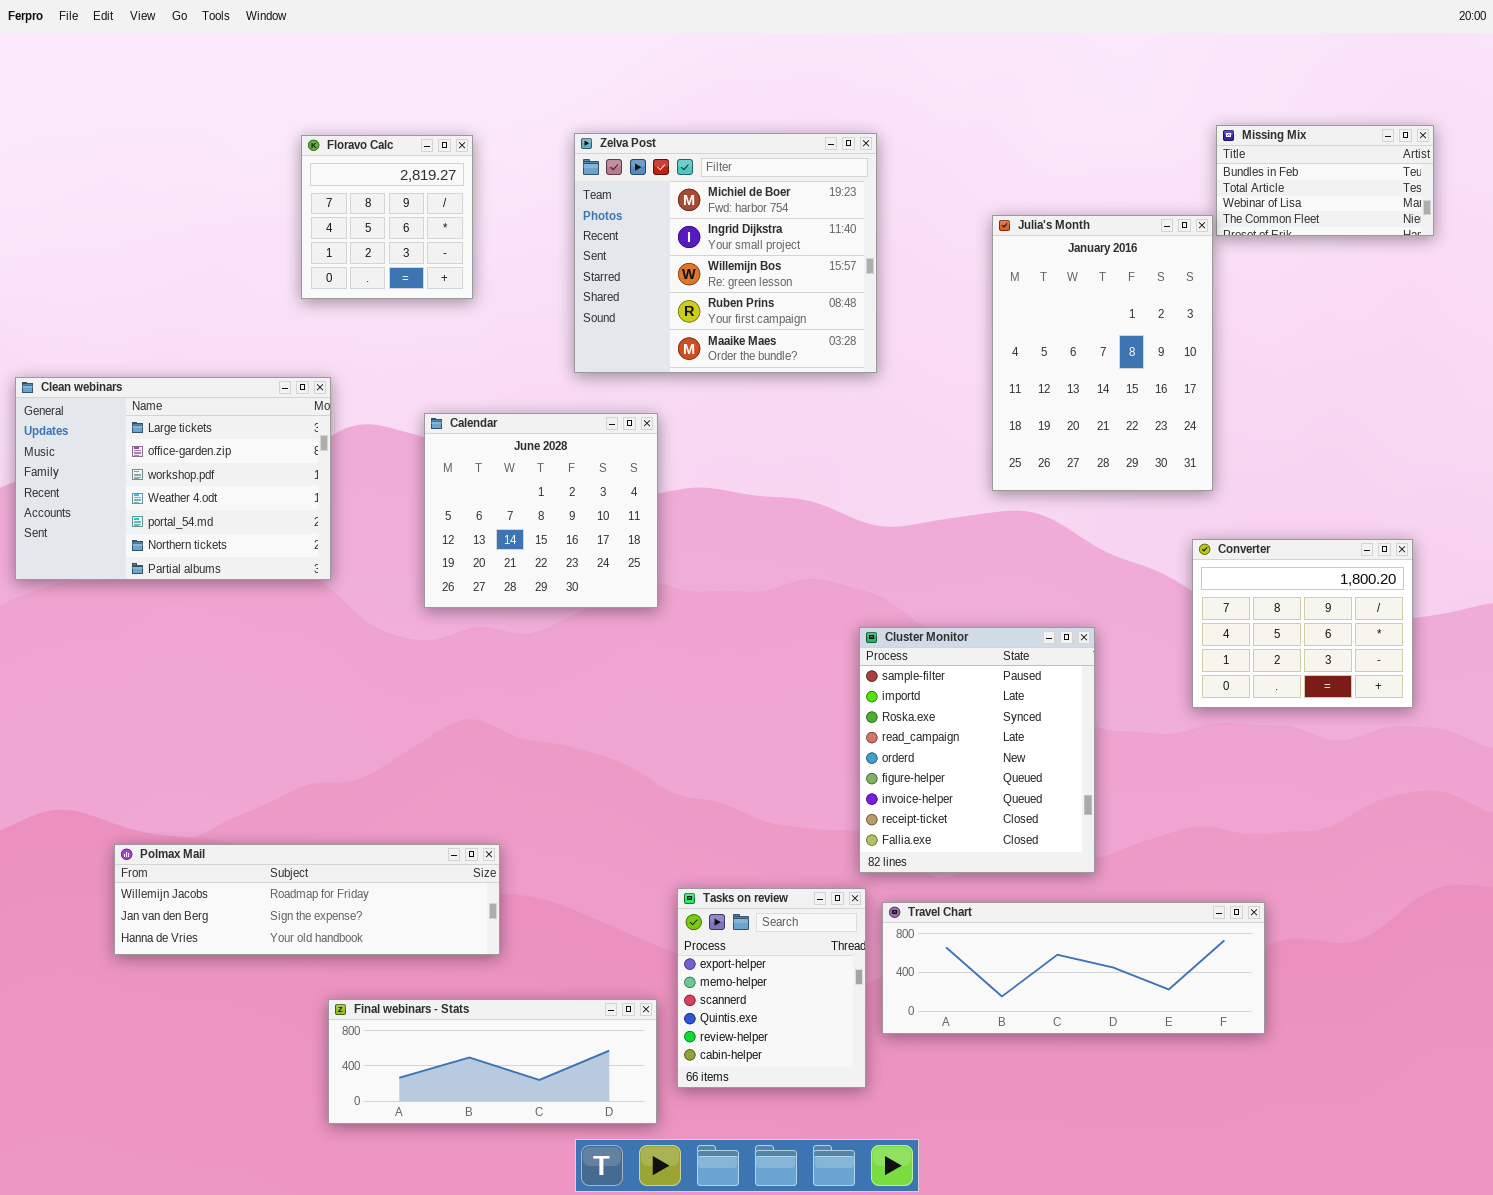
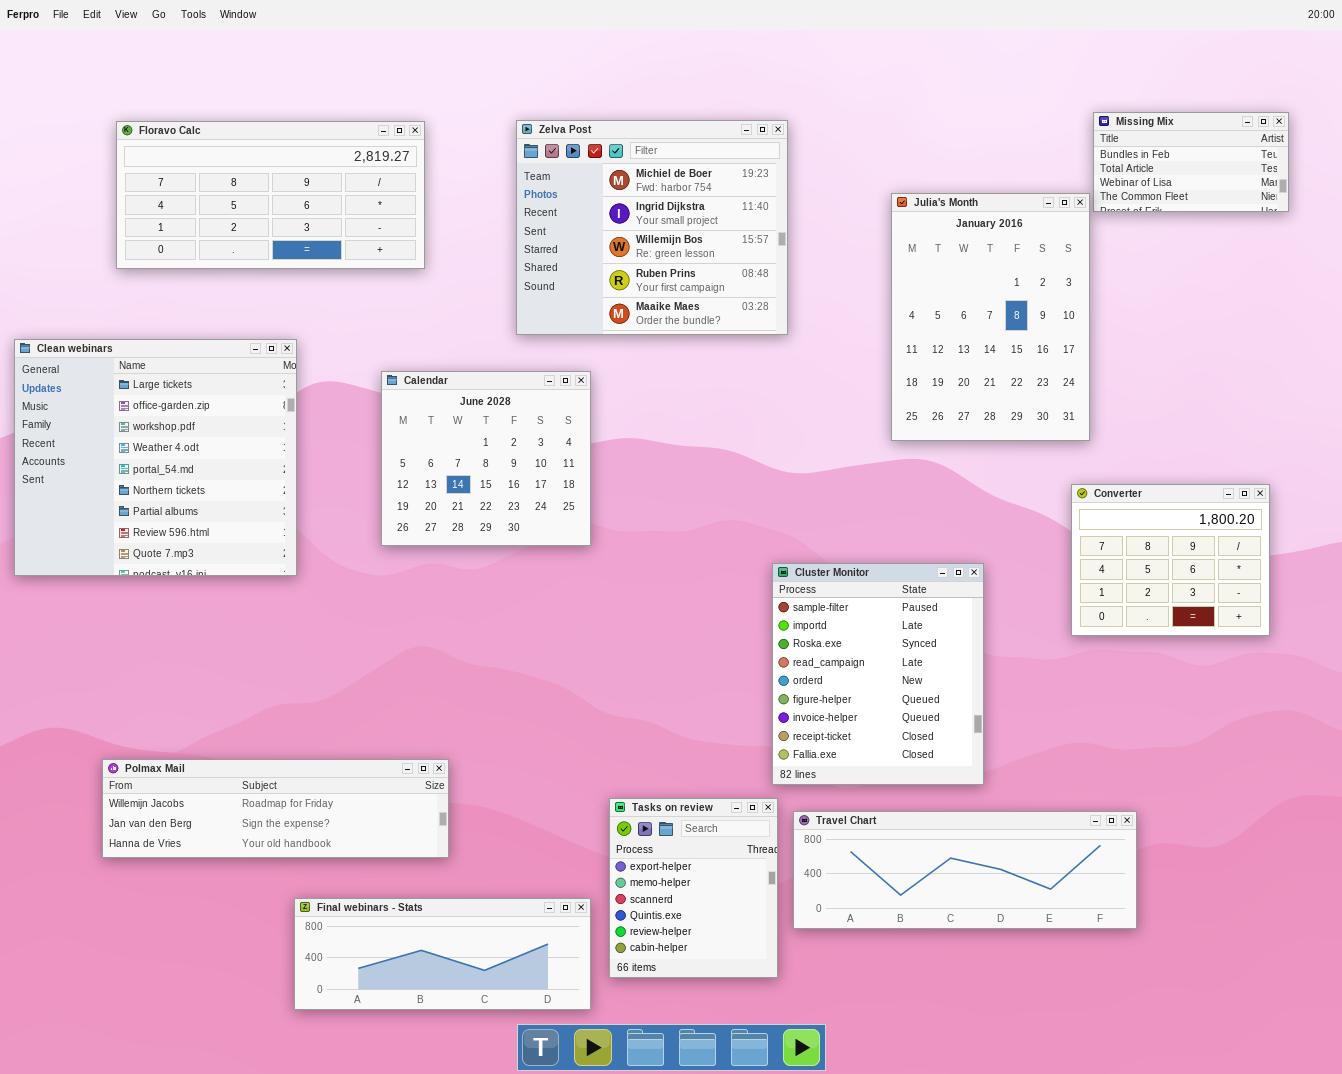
Floravo Calc: [301,135,473,299] -> [116,121,425,269], resized
Clean webinars: [15,377,331,580] -> [14,339,297,576], resized

